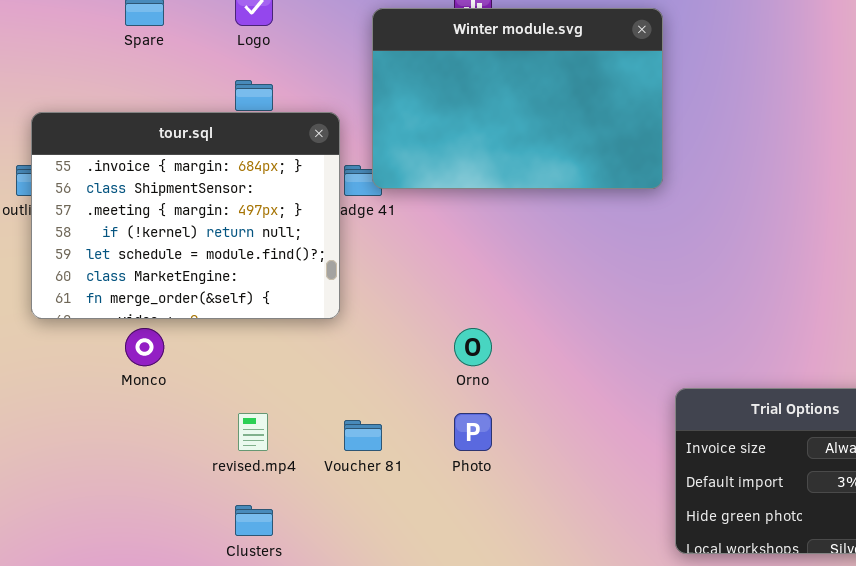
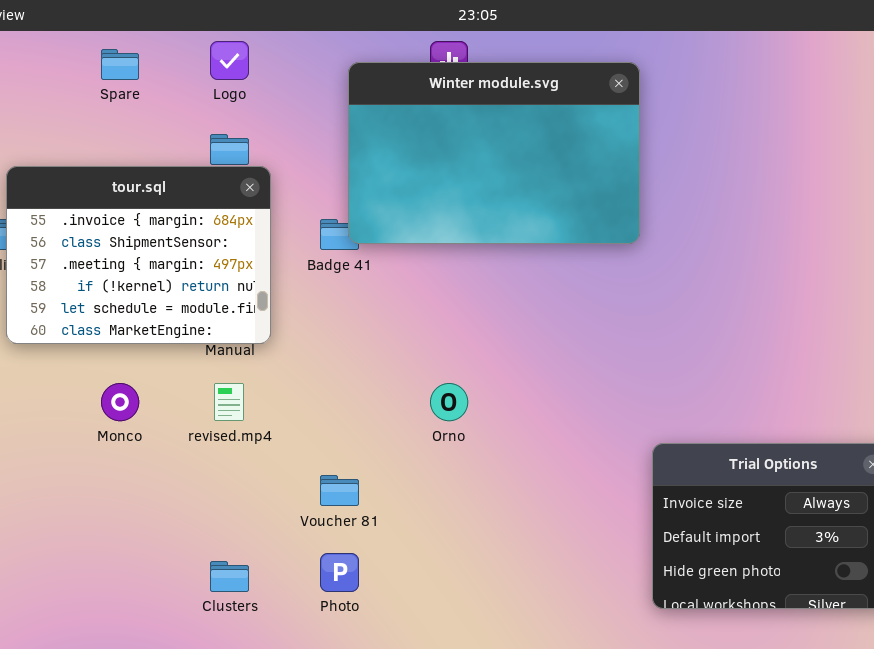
tour.sql: [31,112,340,319] -> [6,166,271,344], resized
revised.mp4: [238,413,268,451] -> [214,383,244,421], moved
Photo: [454,413,492,451] -> [320,553,359,592], moved

